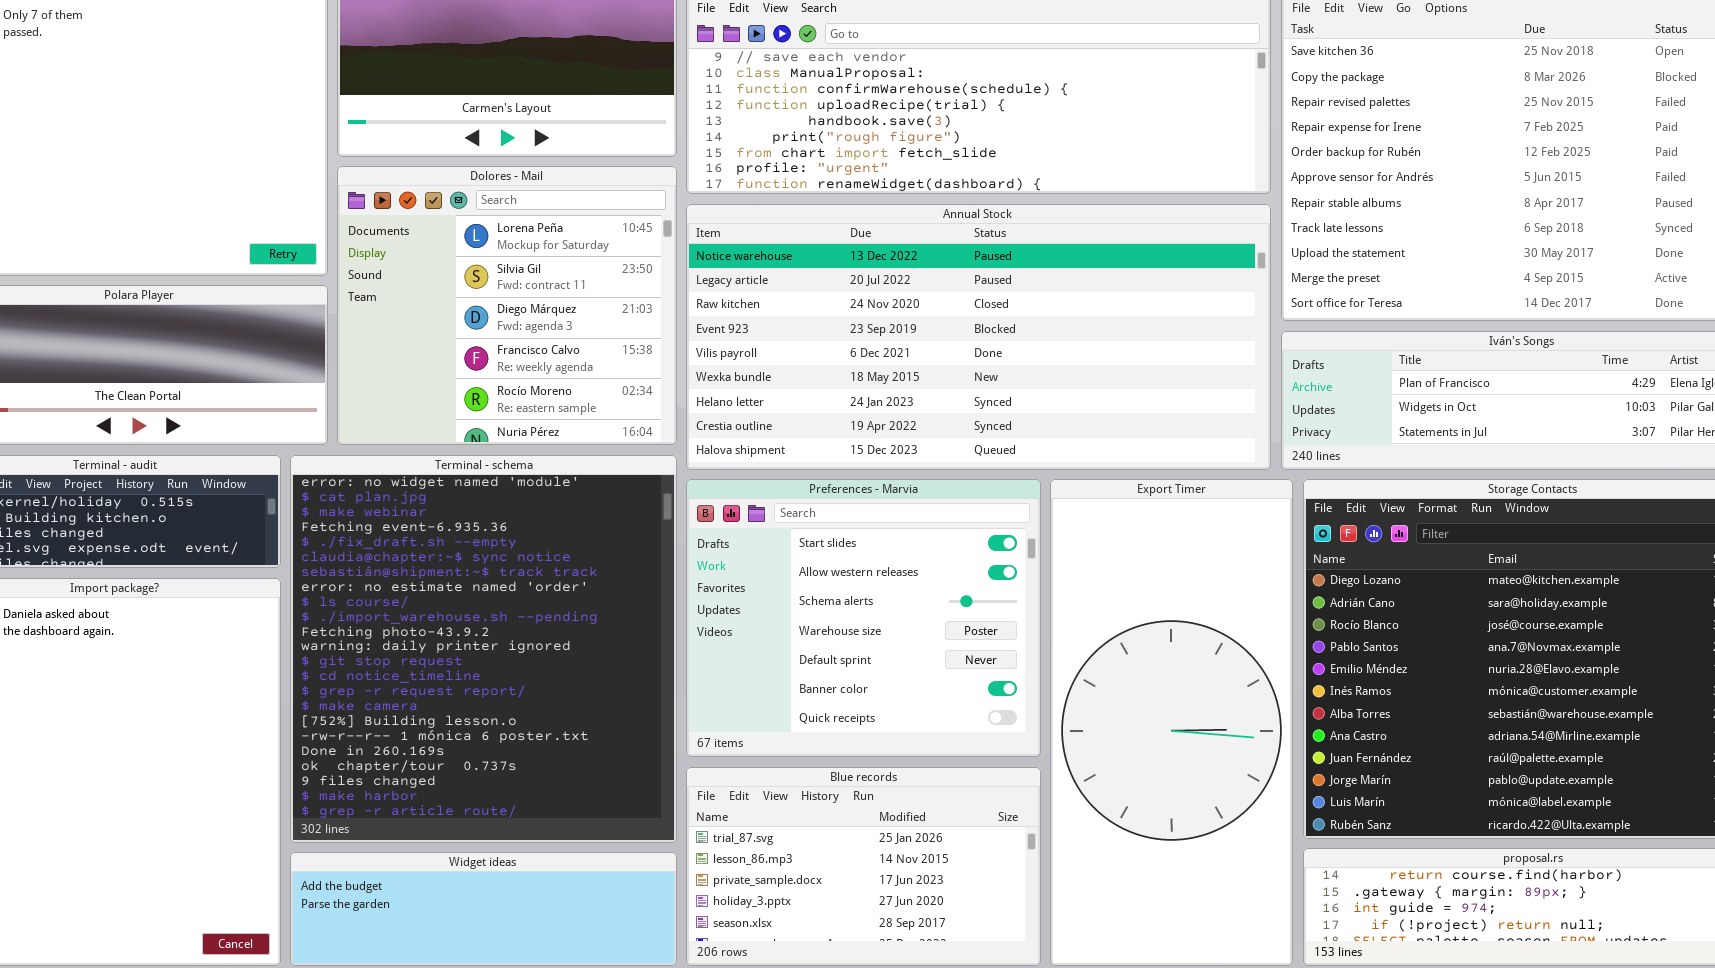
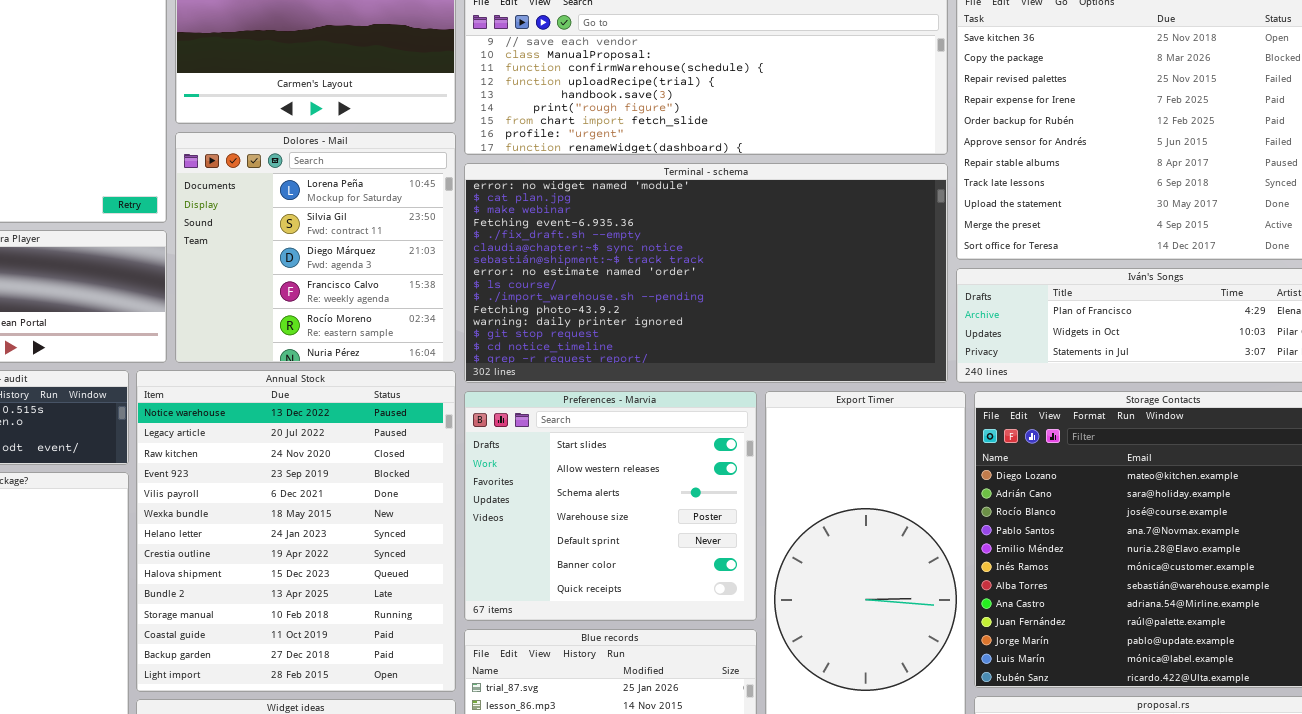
Annual Stock: [686,204,1271,470] -> [136,370,456,692], moved, resized
Terminal - schema: [290,455,677,843] -> [464,163,948,383], moved, resized

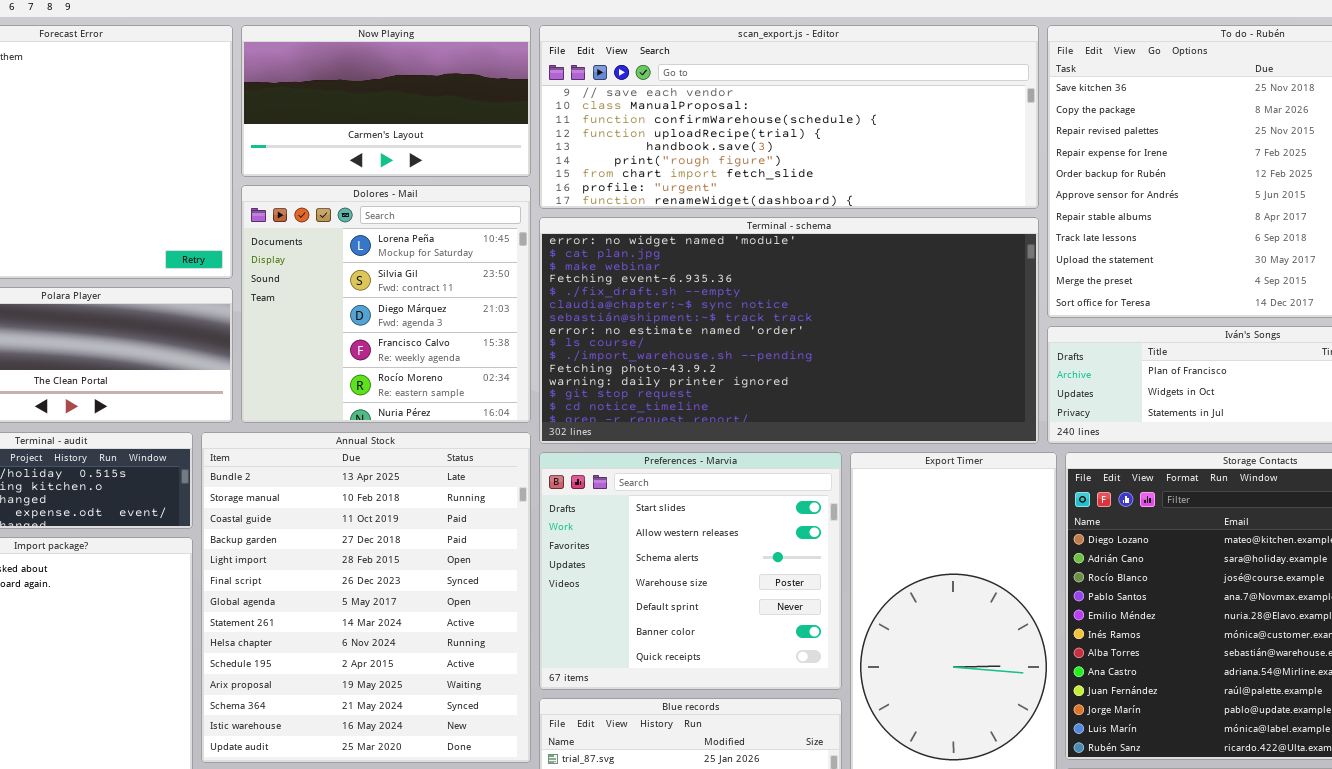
Annual Stock: [136,370,456,692] -> [201,432,531,763], scrolled down 9 rows

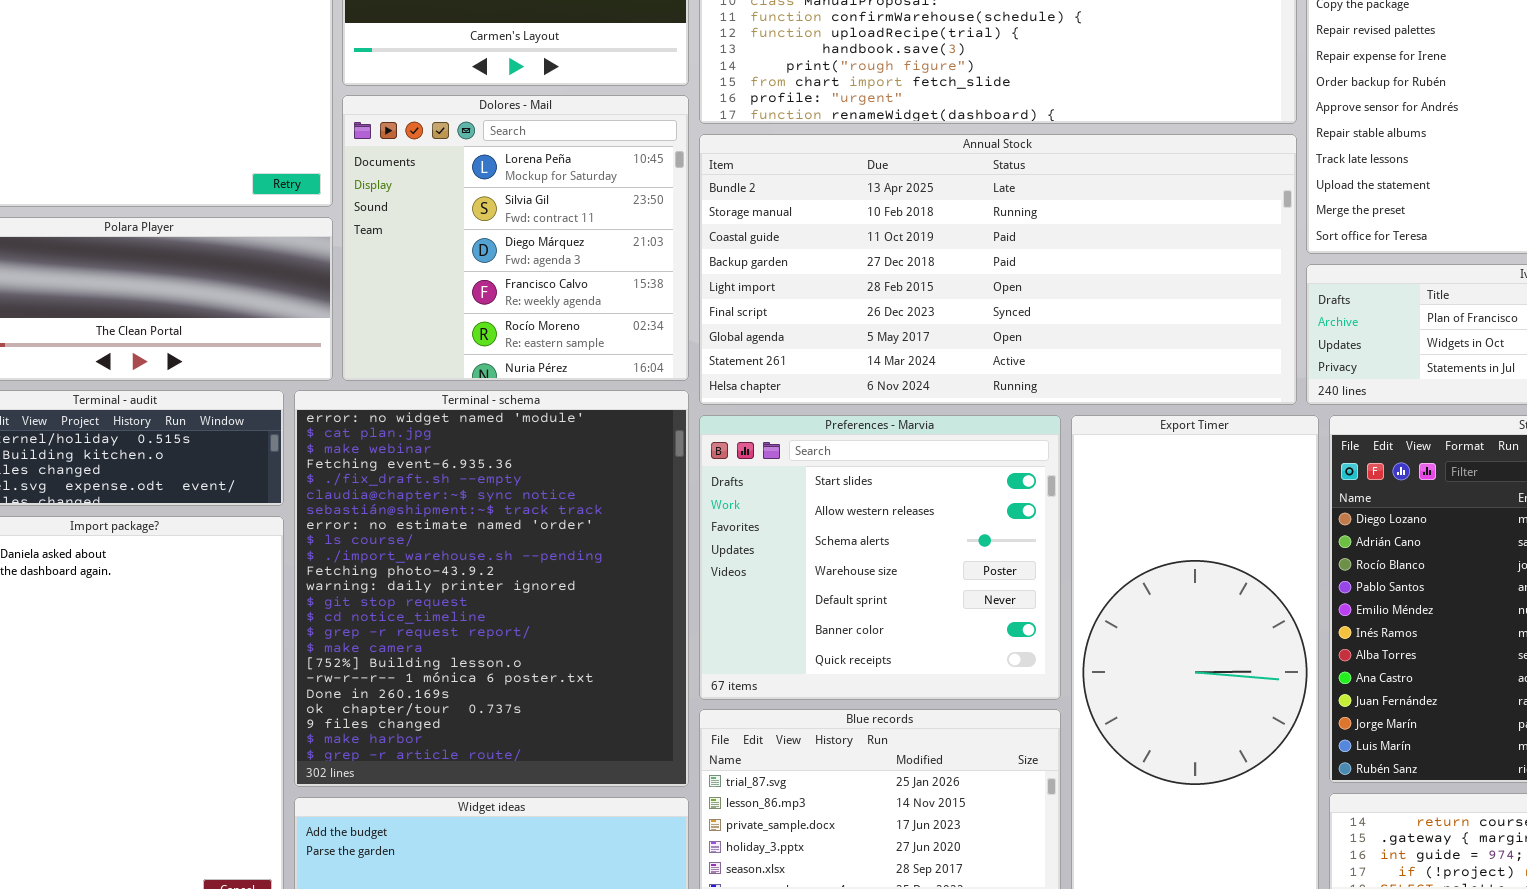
Terminal - schema: [539,217,1039,444] -> [294,390,689,787], moved, resized
Annual Stock: [201,432,531,763] -> [699,134,1297,405], moved, resized

